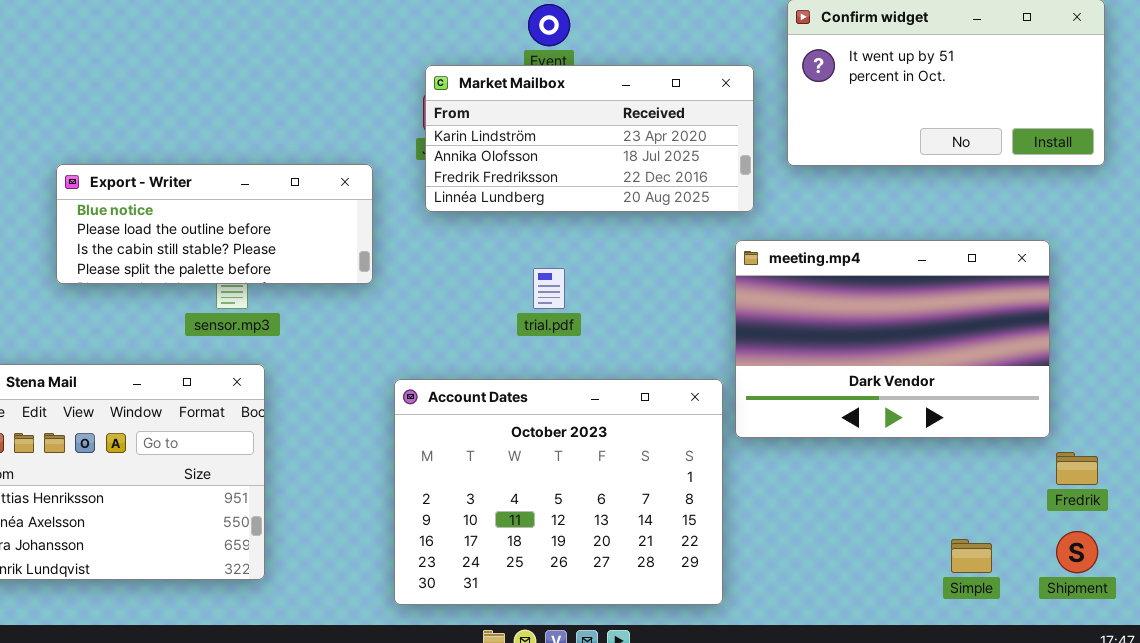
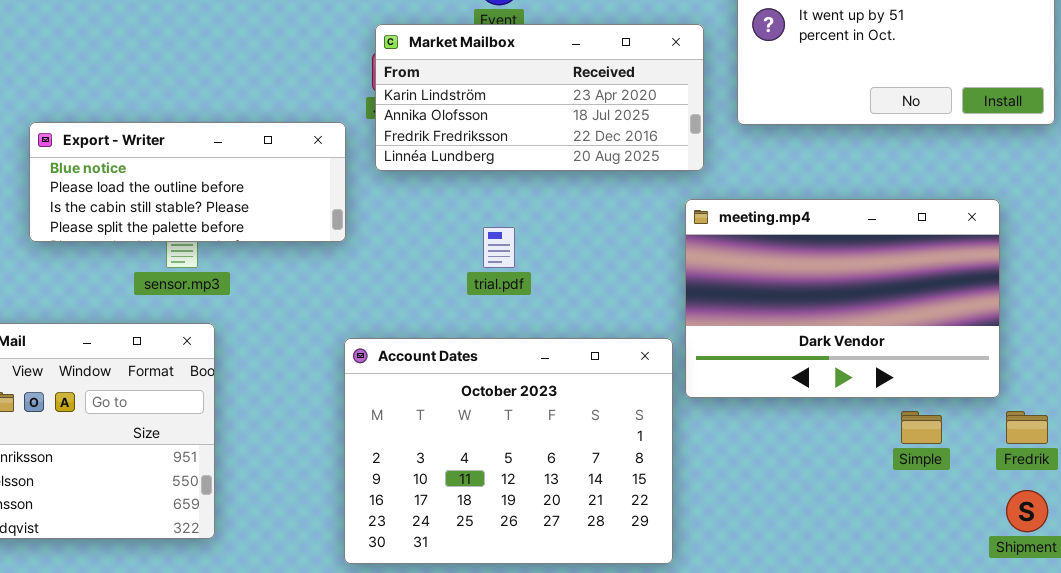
Export - Writer: [56,164,373,284] -> [29,122,346,242], moved
Simple: [951,539,992,573] -> [901,411,942,444], moved

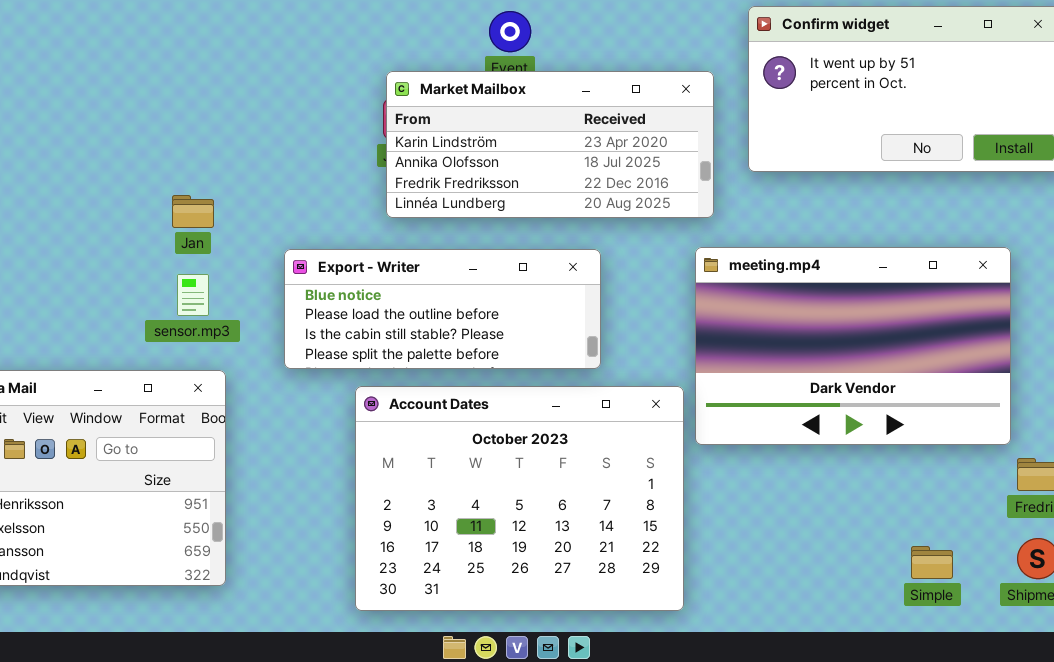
Export - Writer: [29,122,346,242] -> [284,249,601,369], moved
Simple: [901,411,942,444] -> [911,546,953,579], moved

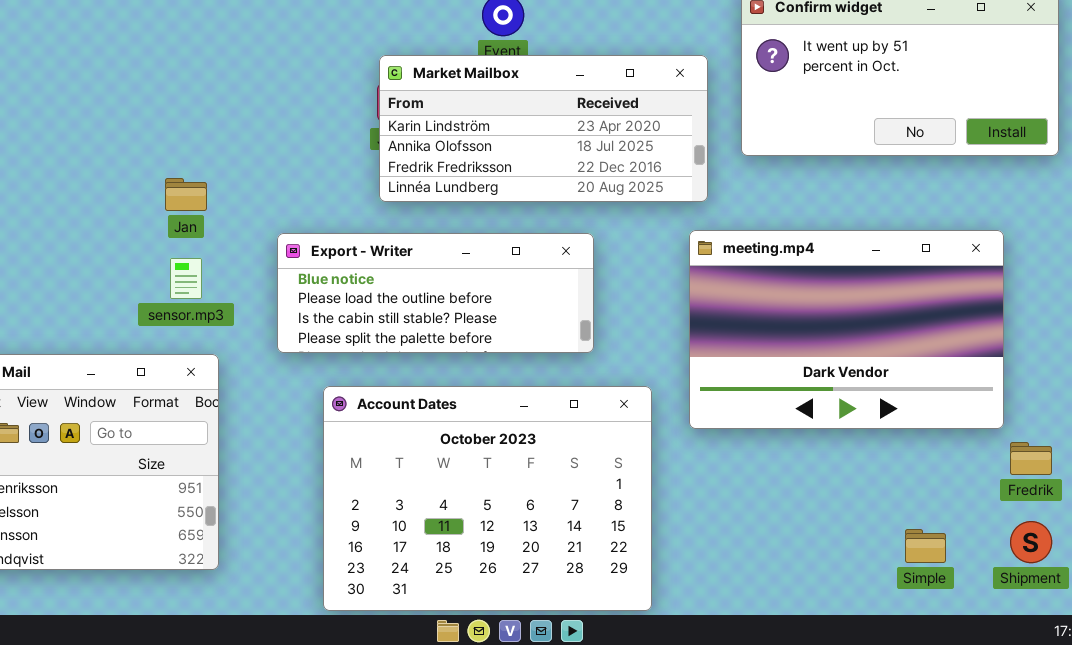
Account Dates: [355,386,684,611] -> [323,386,652,611], moved

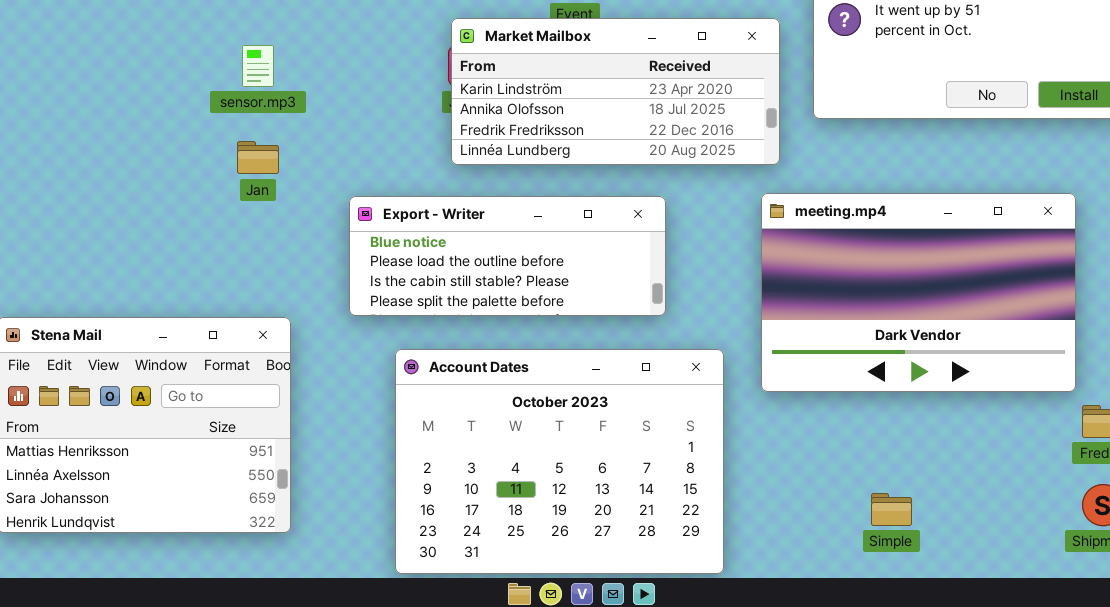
sensor.mp3: [170,258,202,299] -> [242,45,274,87], moved
Simple: [905,529,946,563] -> [871,493,912,526], moved

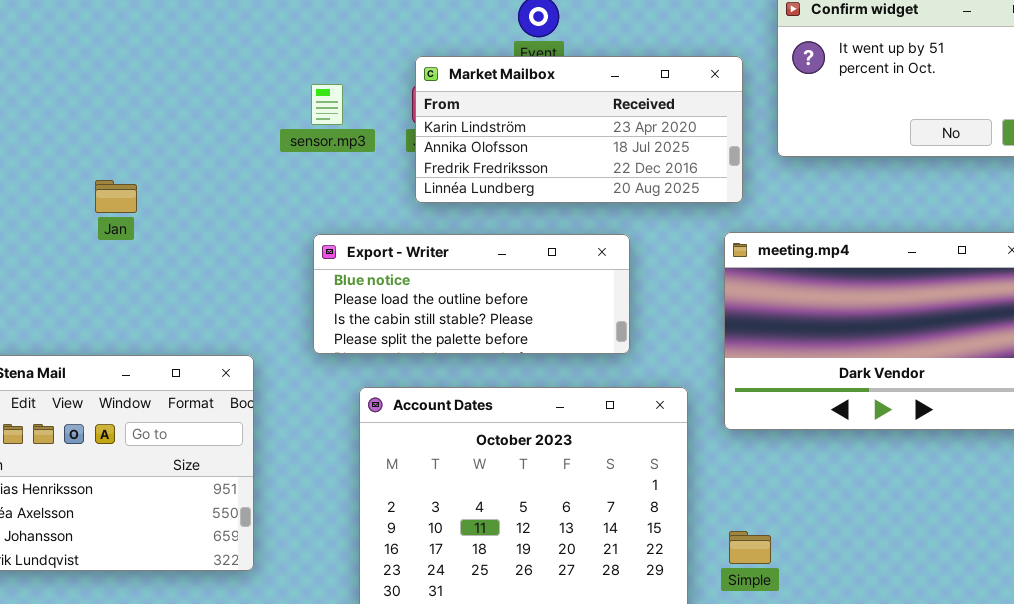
sensor.mp3: [242,45,274,87] -> [311,84,343,125], moved
Jan: [237,141,279,174] -> [95,180,137,213], moved
Simple: [871,493,912,526] -> [729,531,771,564], moved

